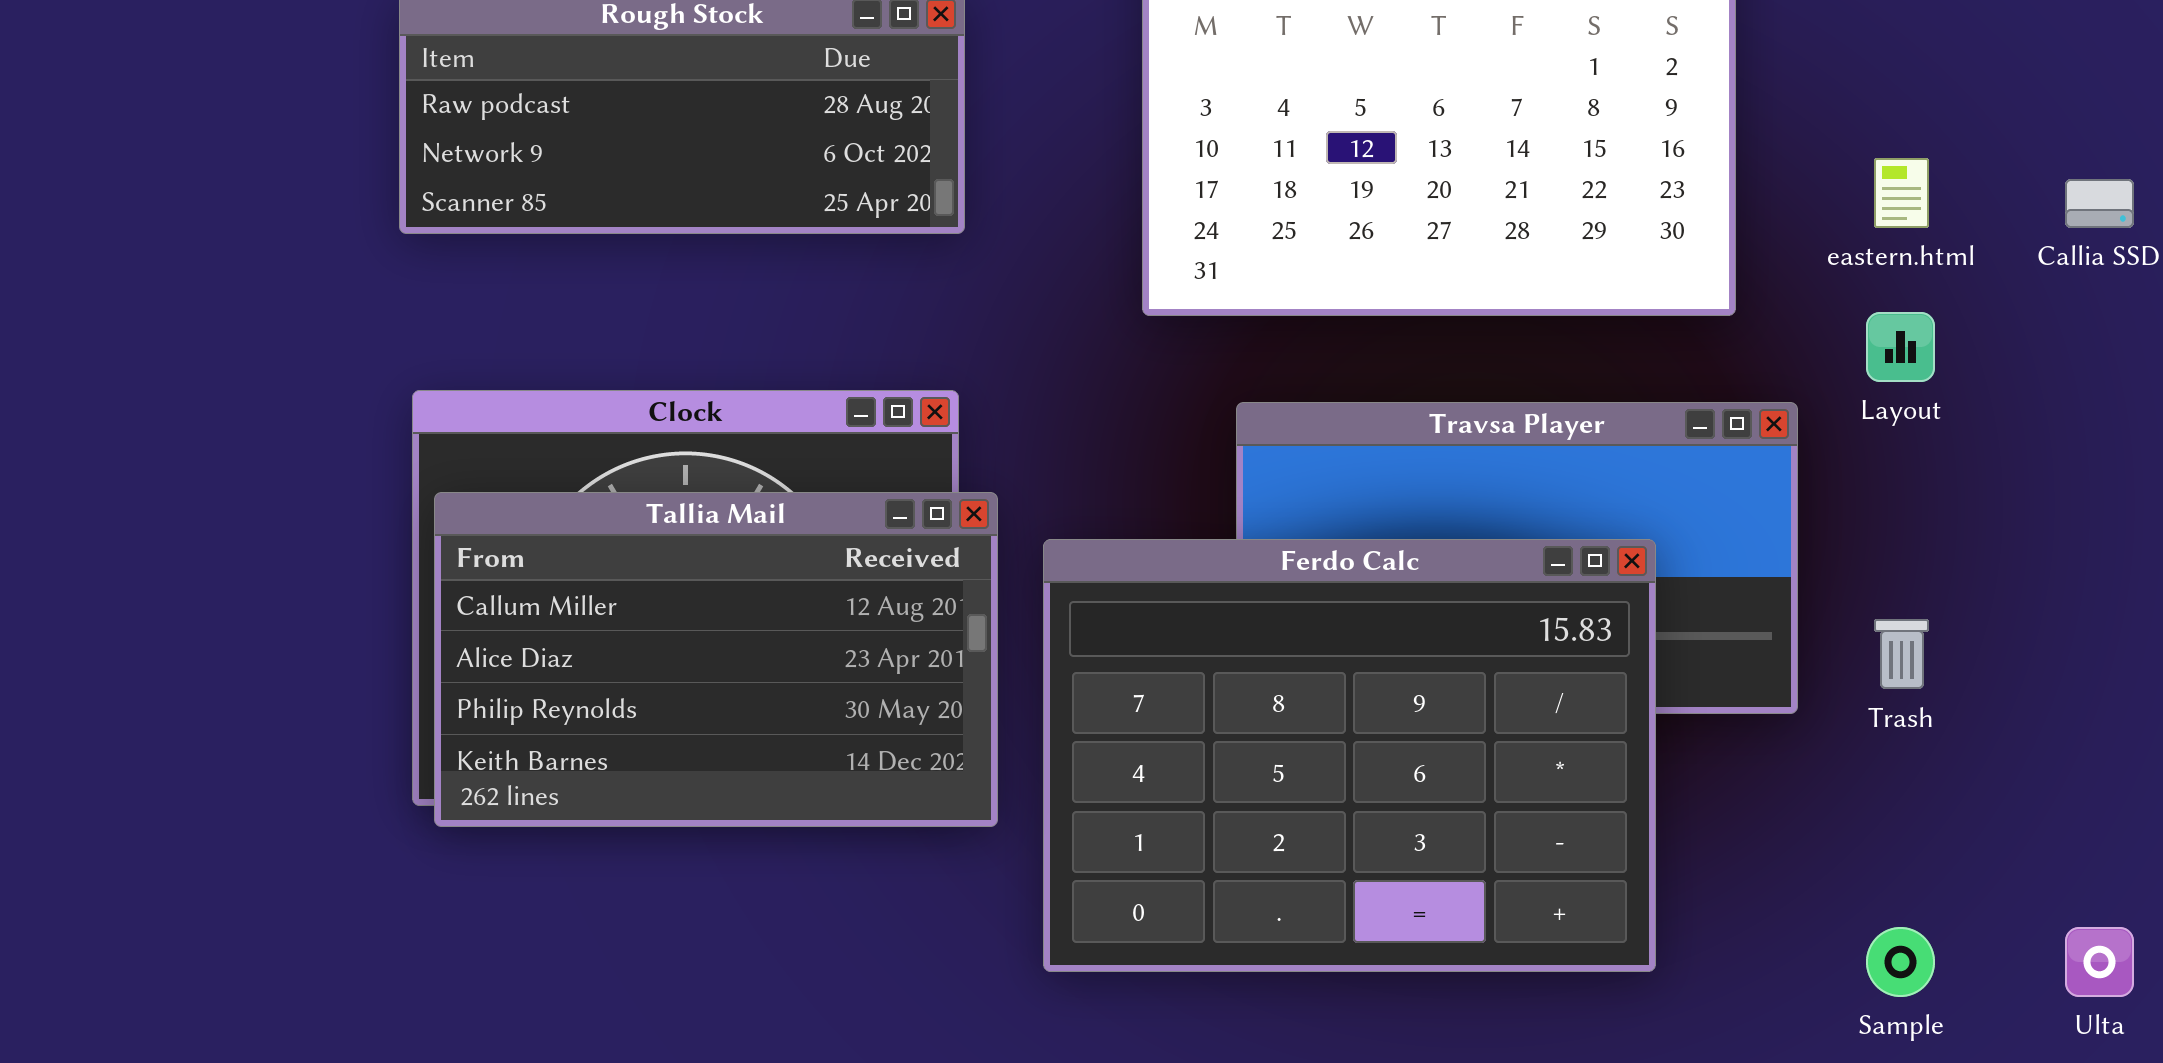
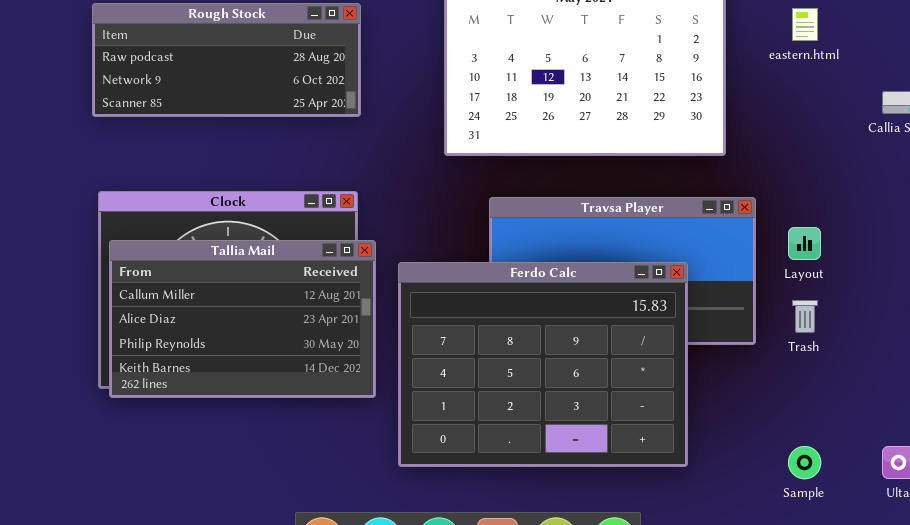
eastern.html: [1874,158,1929,228] -> [792,8,818,41], moved
Layout: [1866,312,1935,382] -> [788,227,821,260], moved

